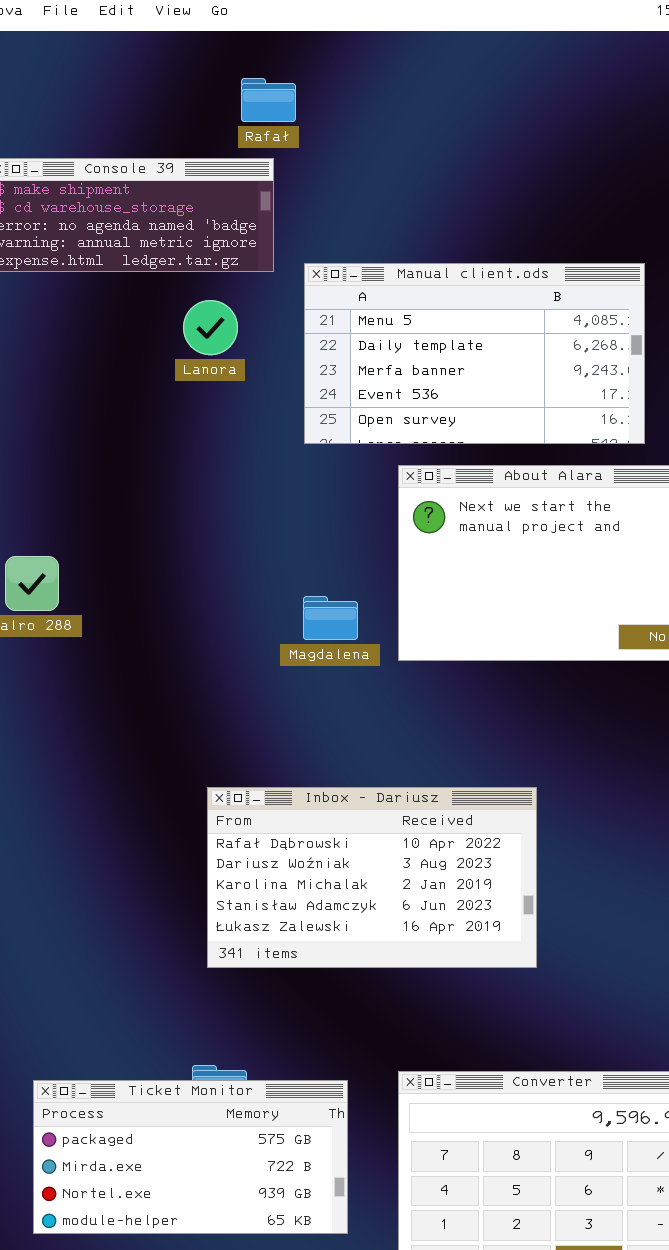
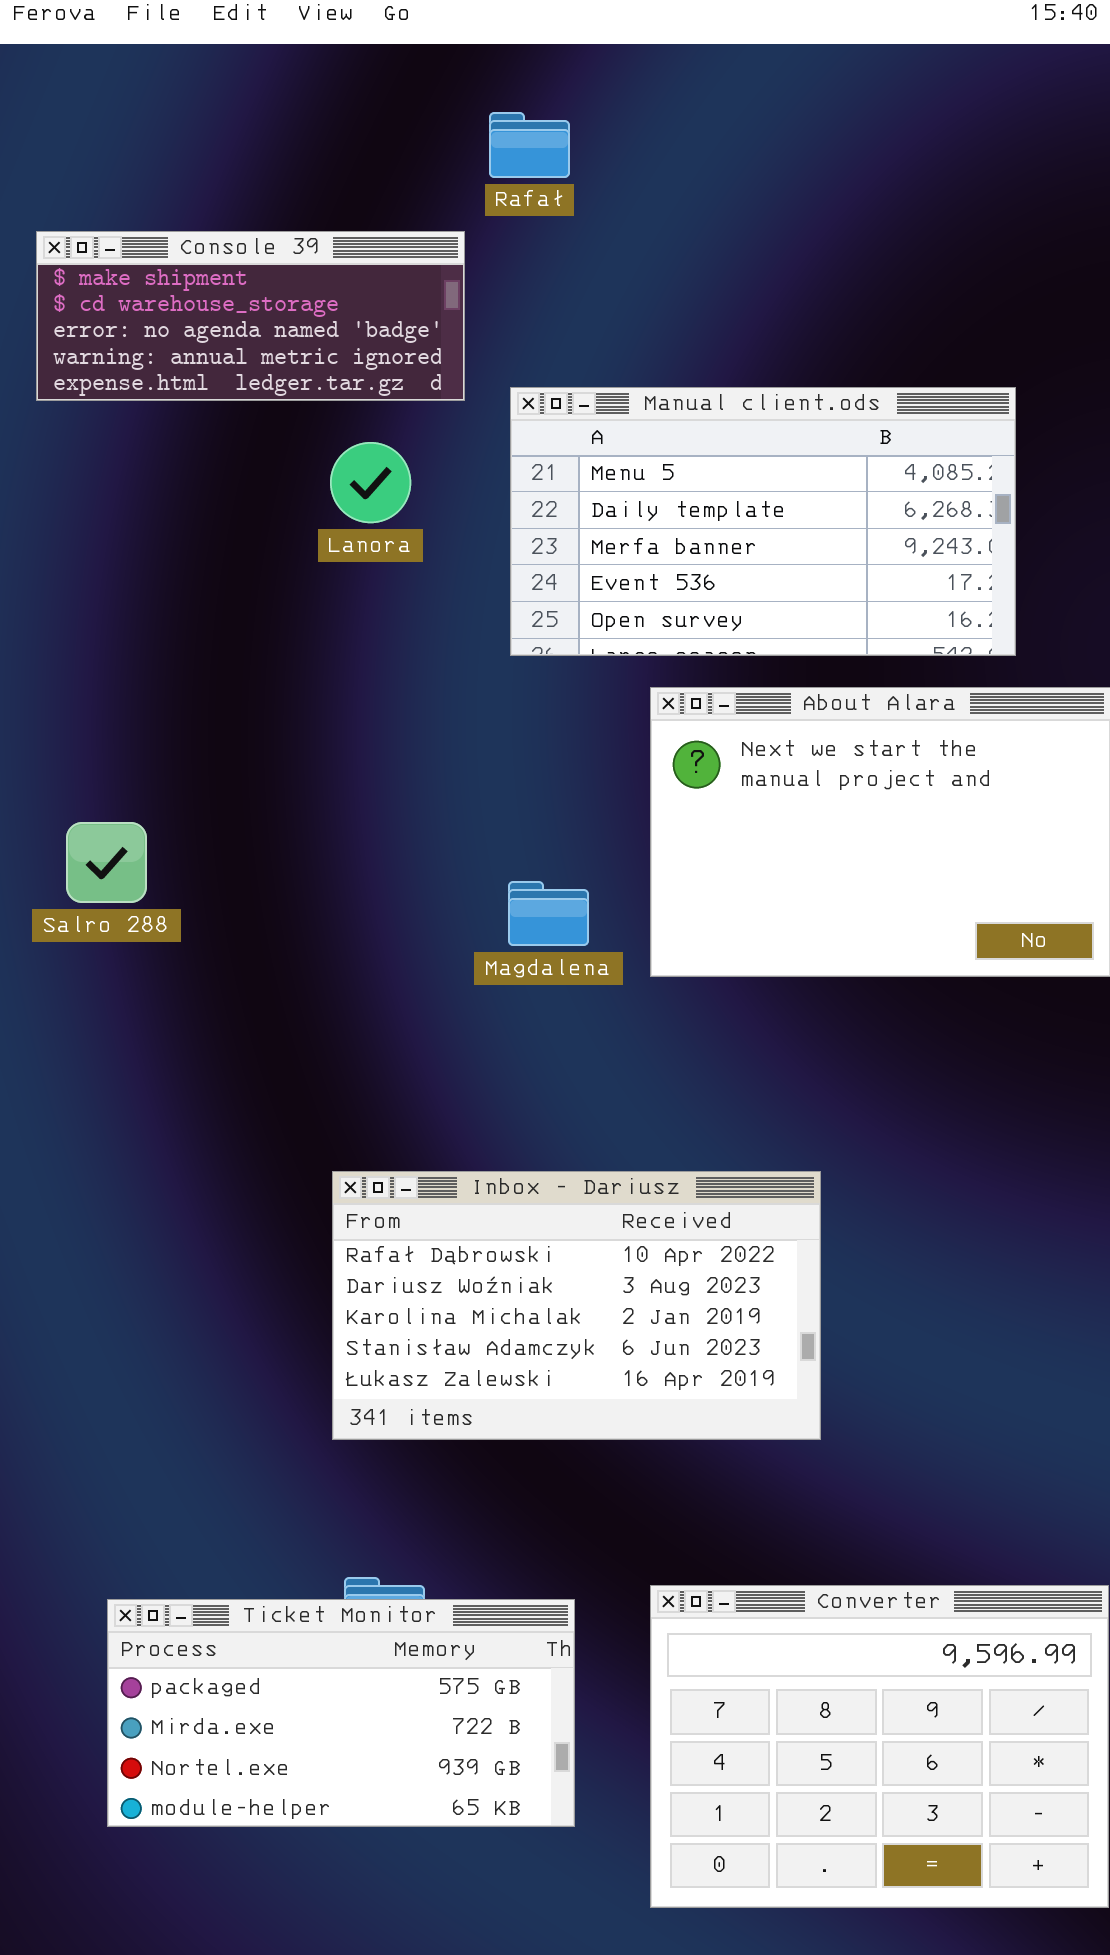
Rafał: [241,78,296,122] -> [489,112,570,178], moved
Inbox - Dariusz: [207,787,537,968] -> [332,1171,821,1440], moved

